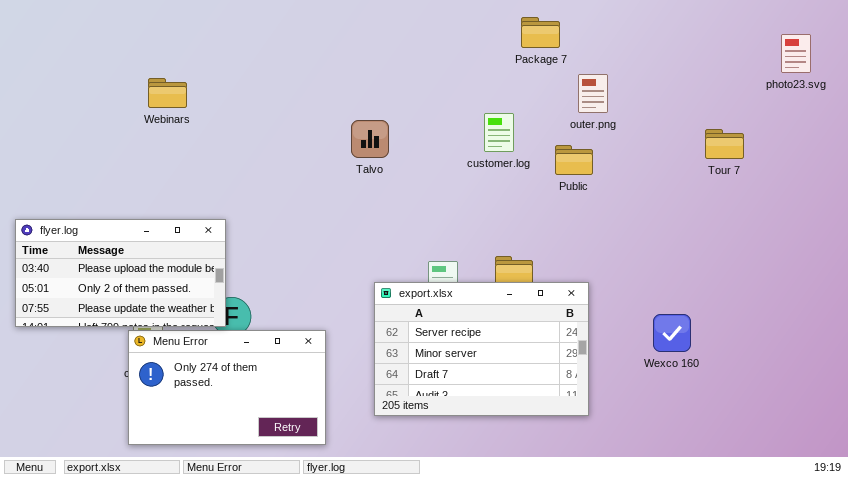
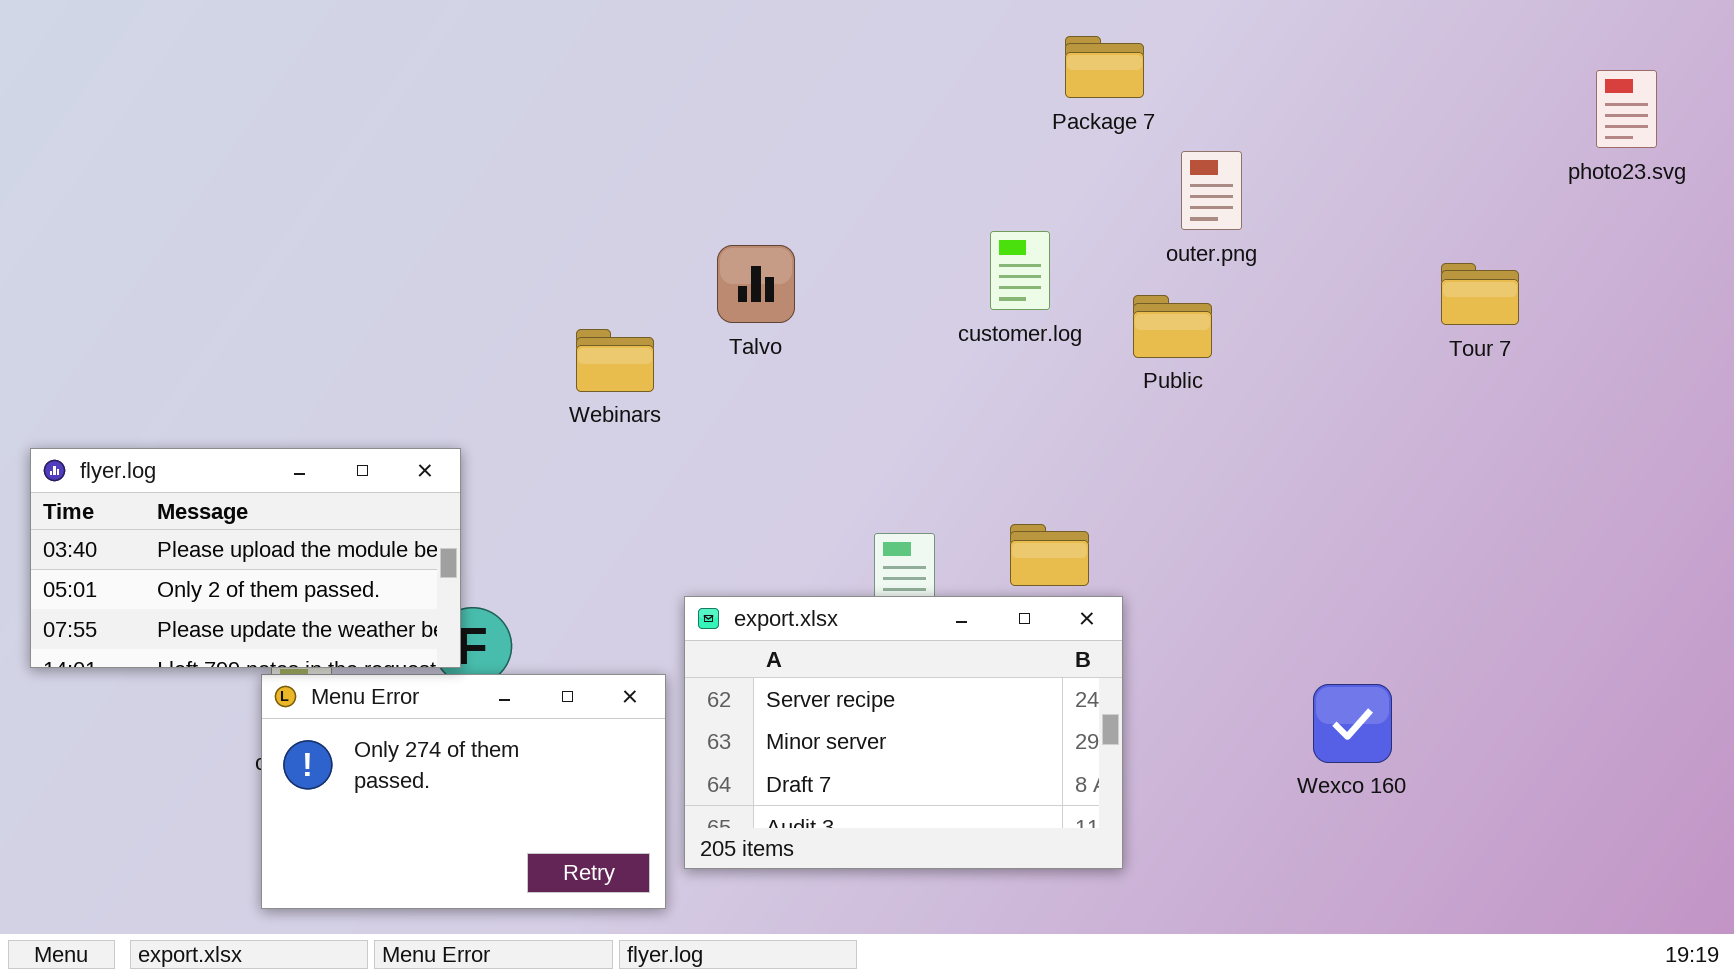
Webinars: [148,78,187,108] -> [576,329,654,392], moved
export.xlsx: [374,282,589,416] -> [684,596,1123,869], moved
Wexco 160: [653,314,691,352] -> [1313,684,1392,763], moved

